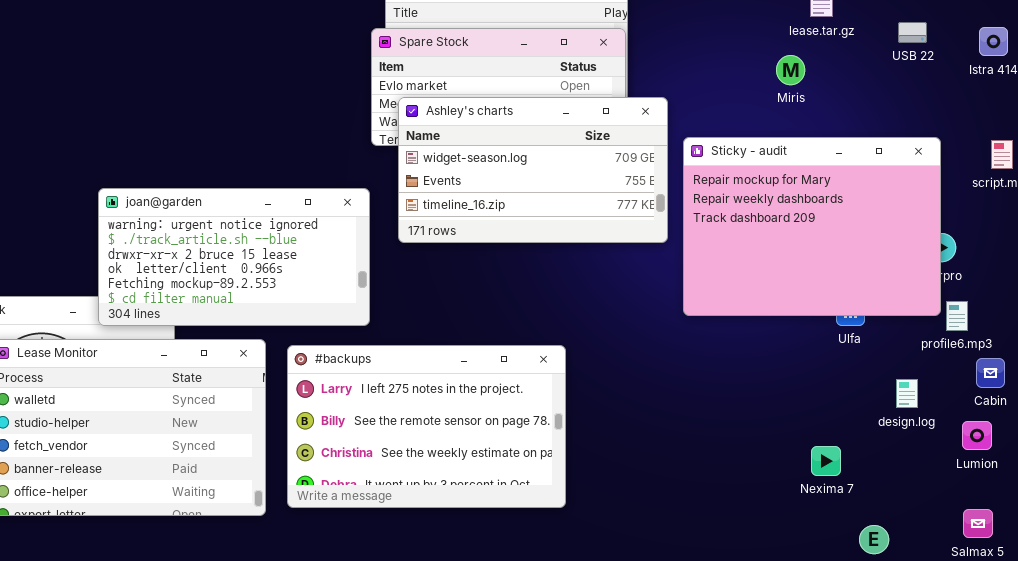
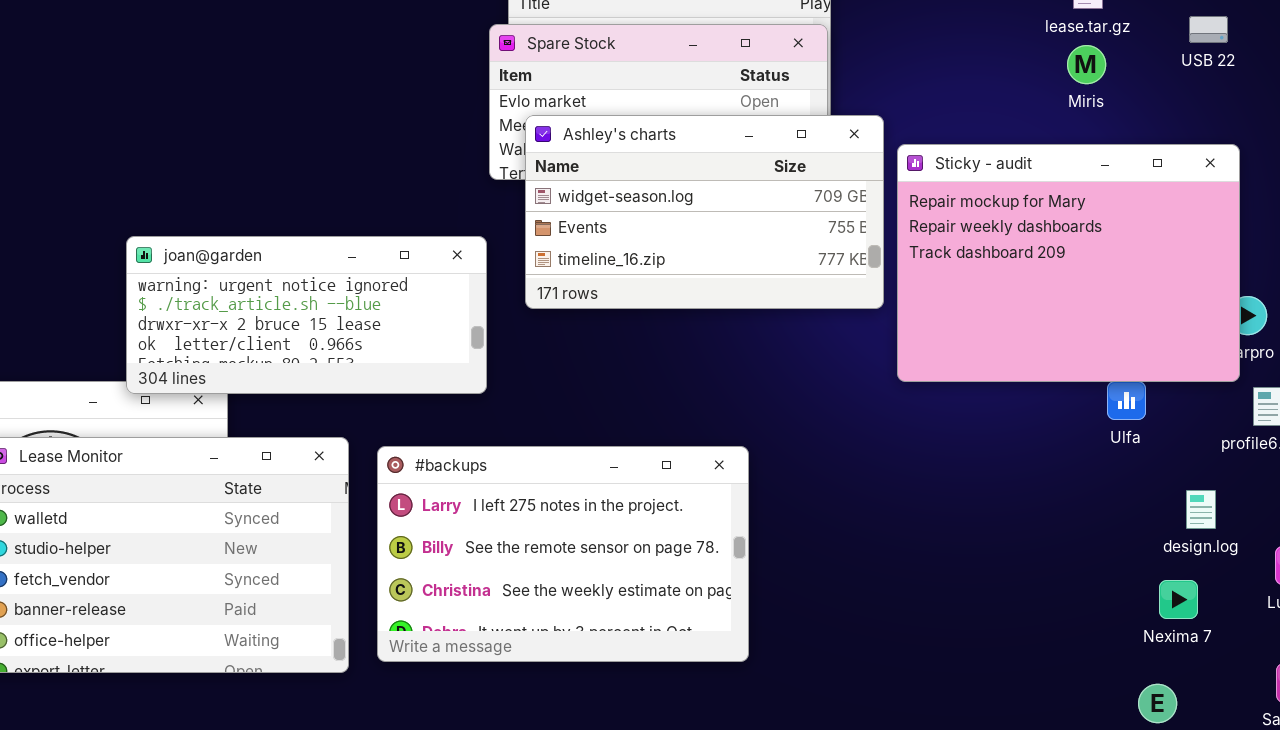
Miris: [776,55,805,85] -> [1067,45,1106,84], moved
Sticky - audit: [683,137,941,316] -> [897,144,1240,382], moved
joan@garden: [98,188,370,326] -> [126,236,487,394], resized
Nexima 7: [811,446,841,476] -> [1159,580,1198,619], moved

